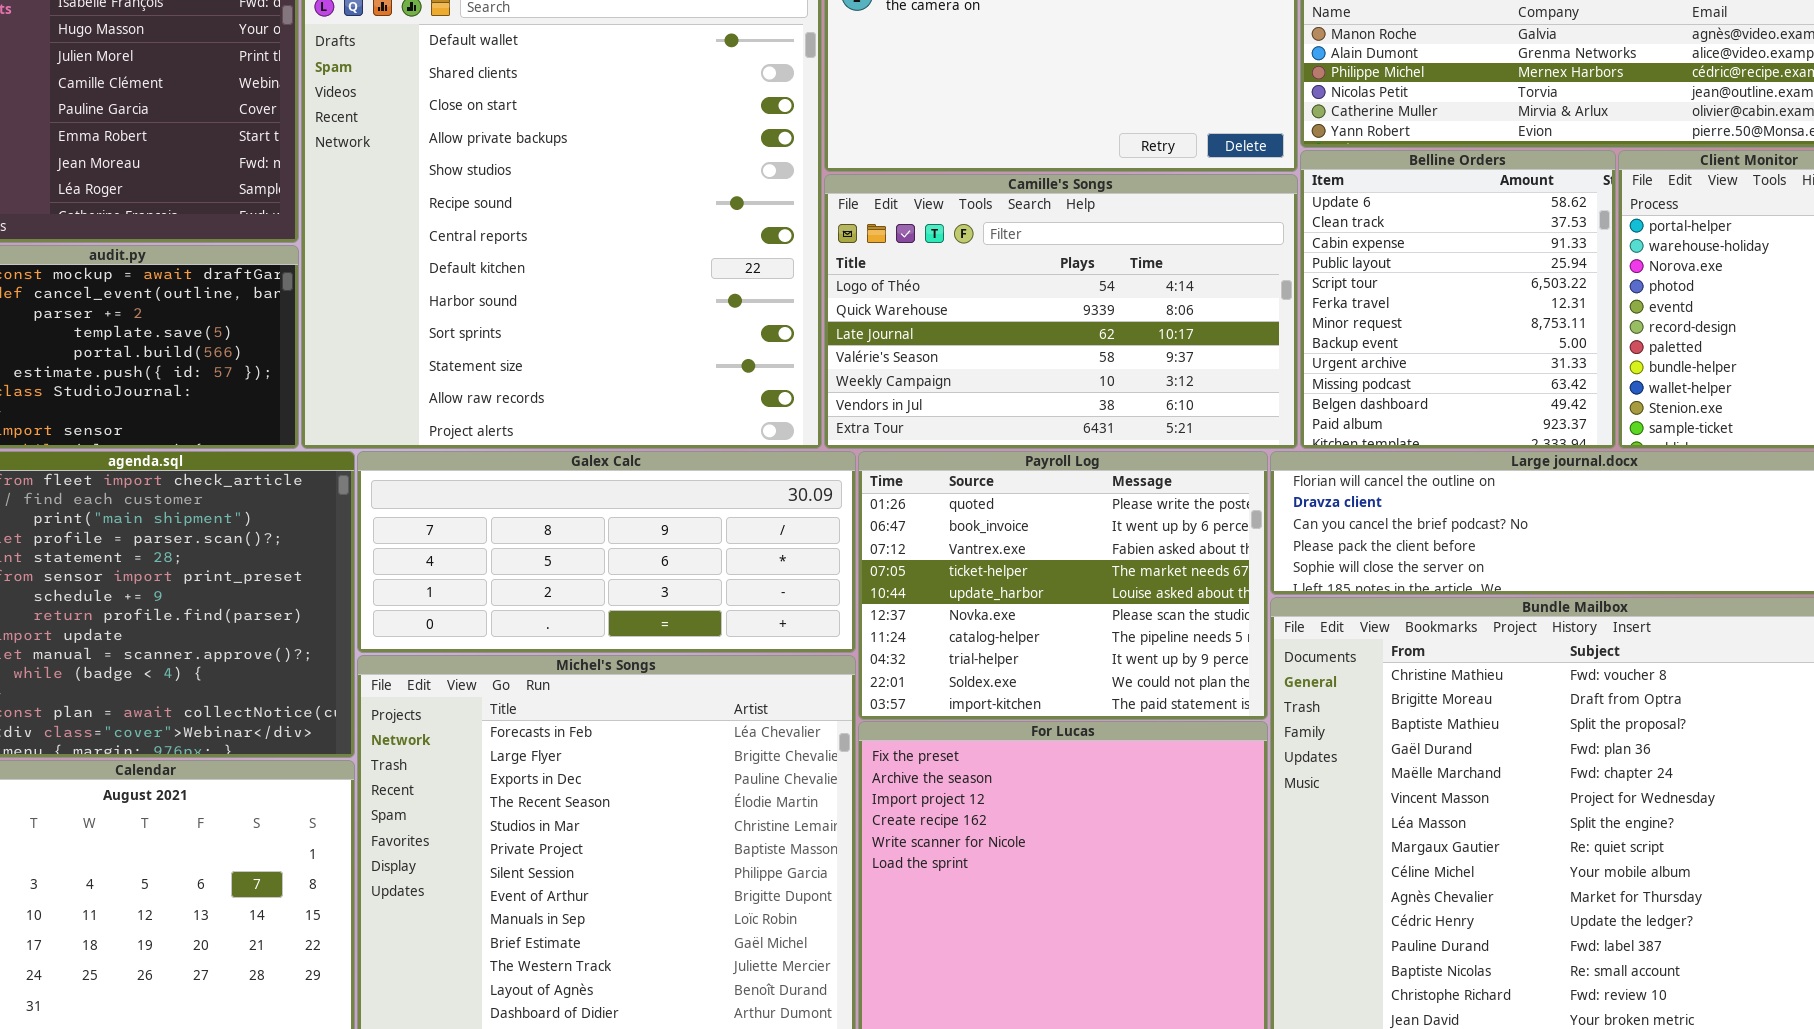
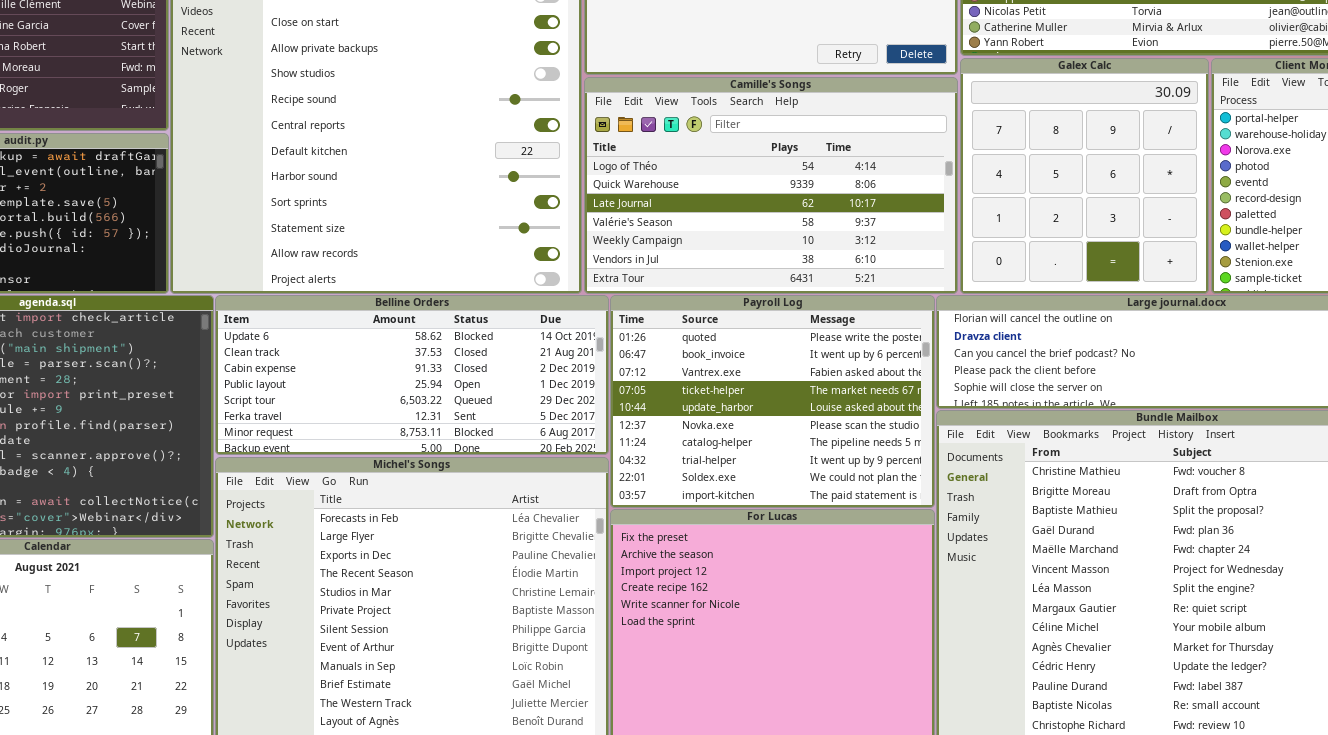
Belline Orders: [1300,150,1616,449] -> [215,295,609,455], moved, resized
Galex Calc: [357,451,856,653] -> [960,58,1209,294], moved, resized

